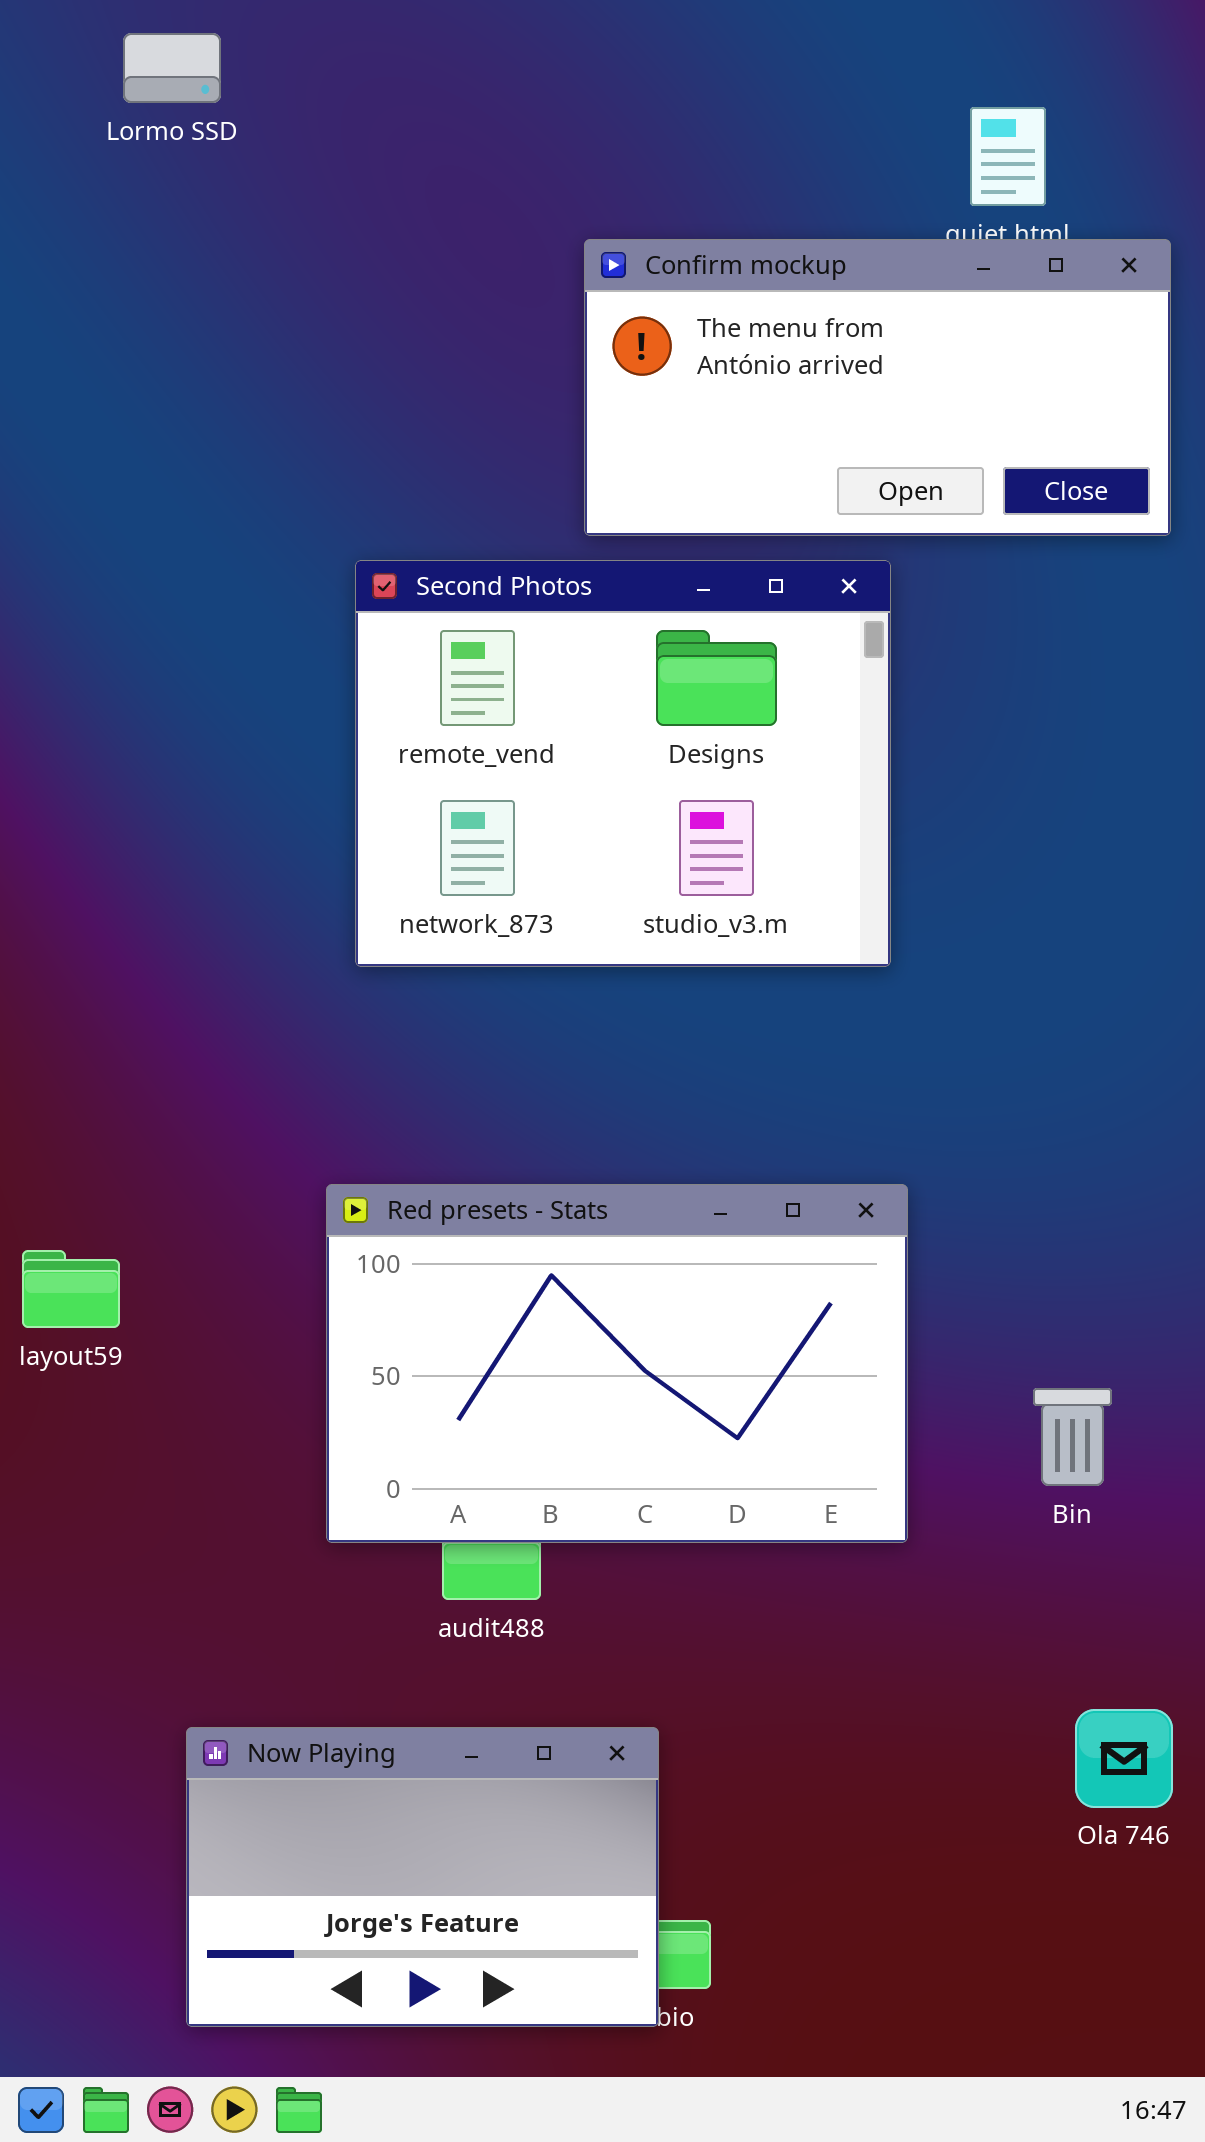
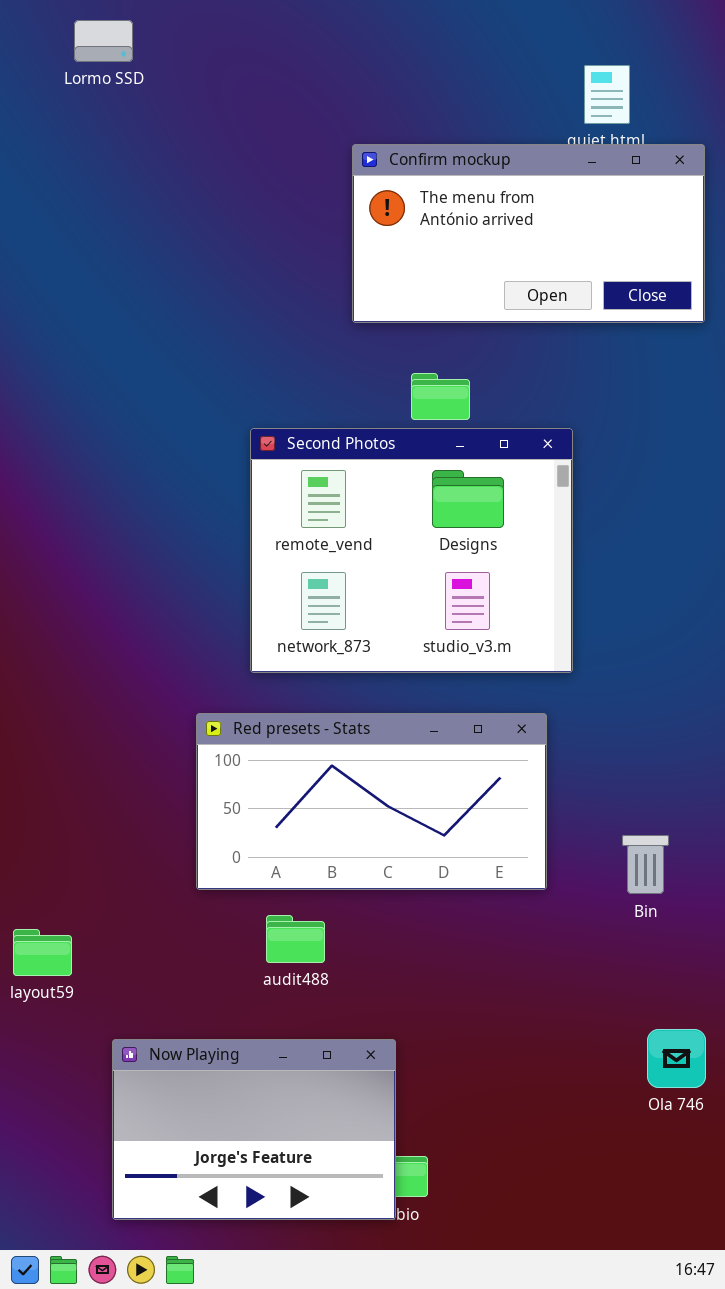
Second Photos: [355,560,891,967] -> [250,428,573,673], moved
Red presets - Stats: [326,1184,908,1543] -> [196,713,547,890], resized
layout59: [22,1250,120,1328] -> [13,929,72,976], moved

